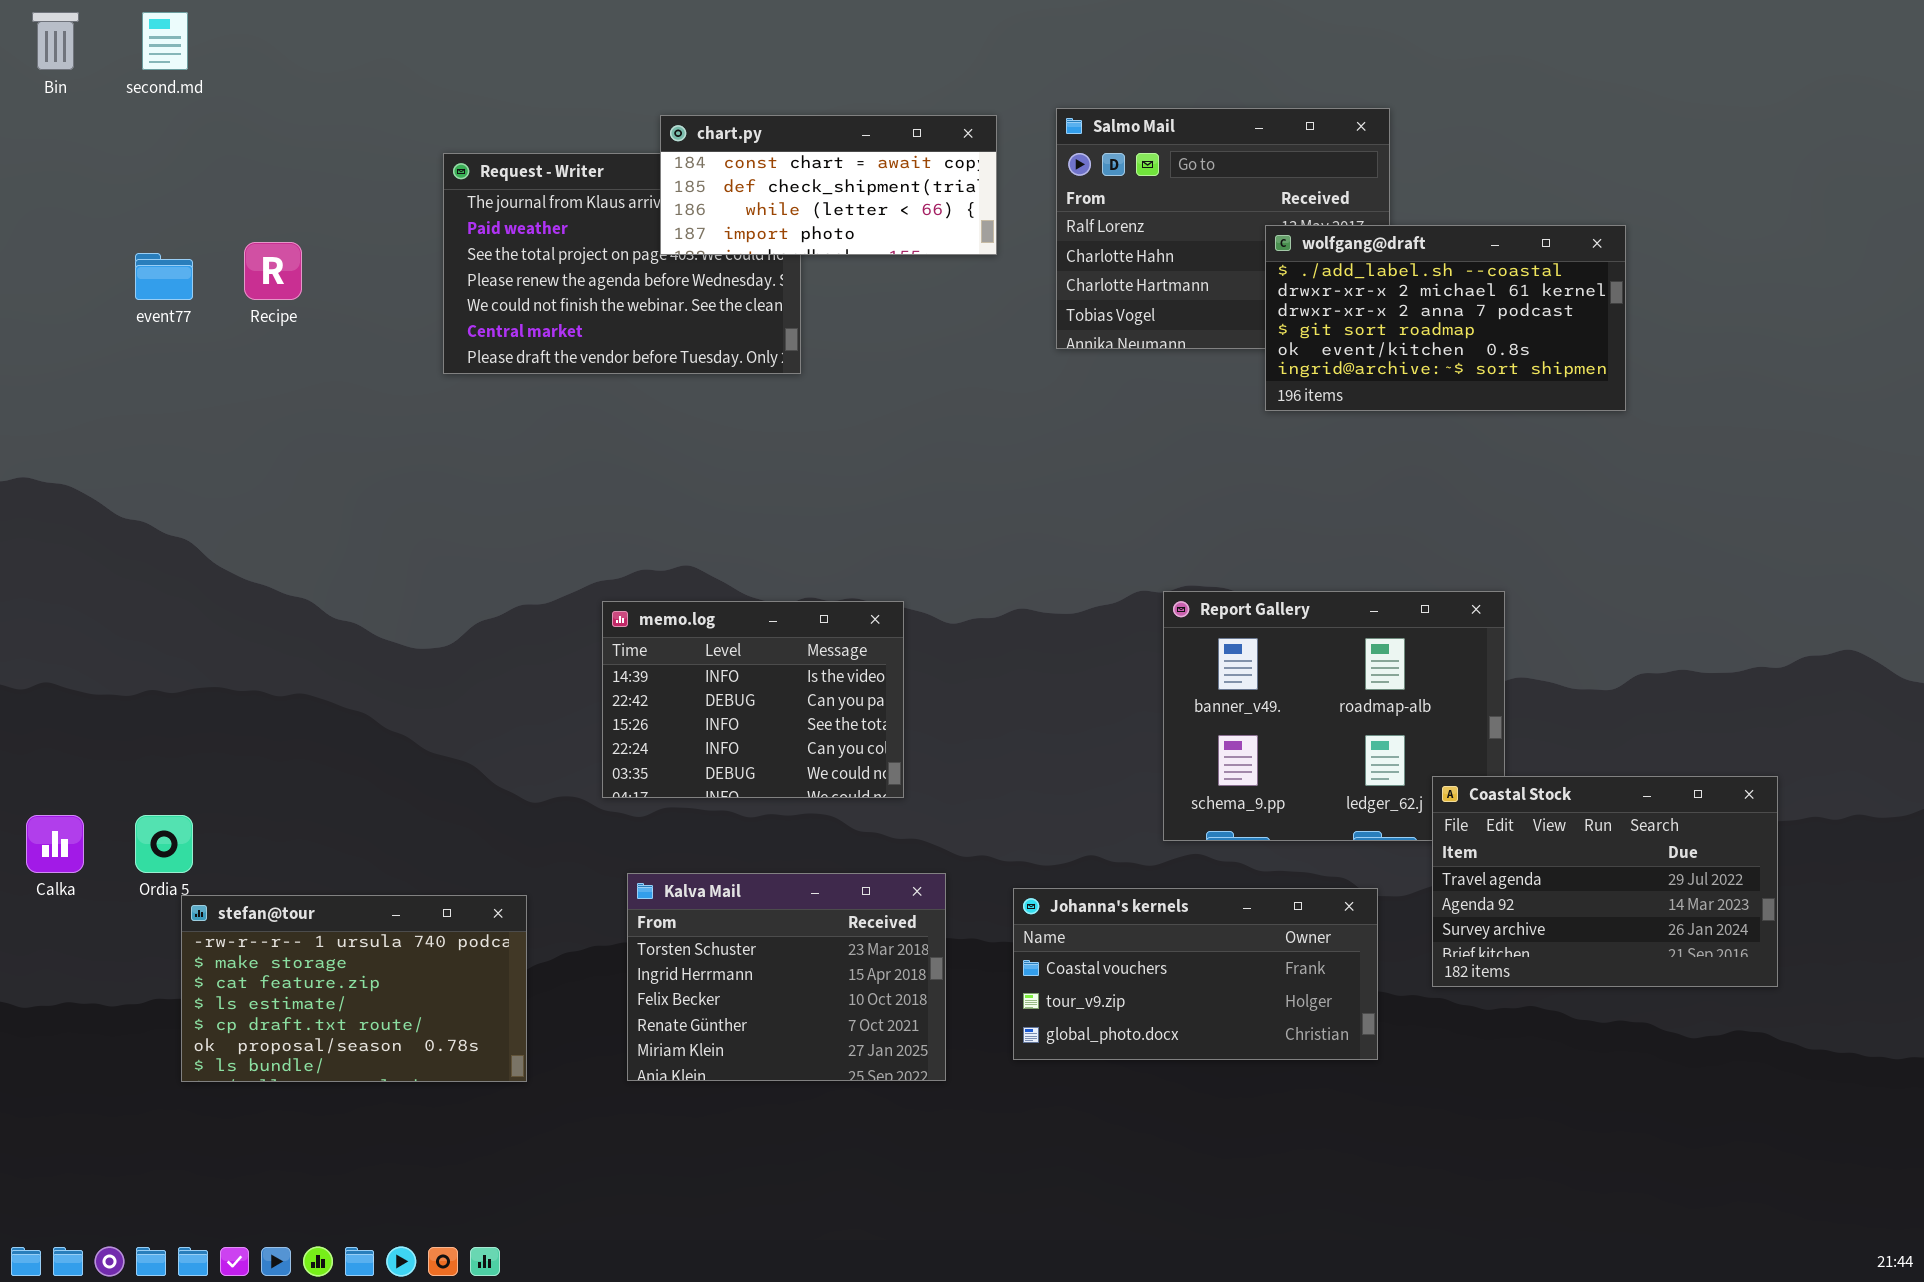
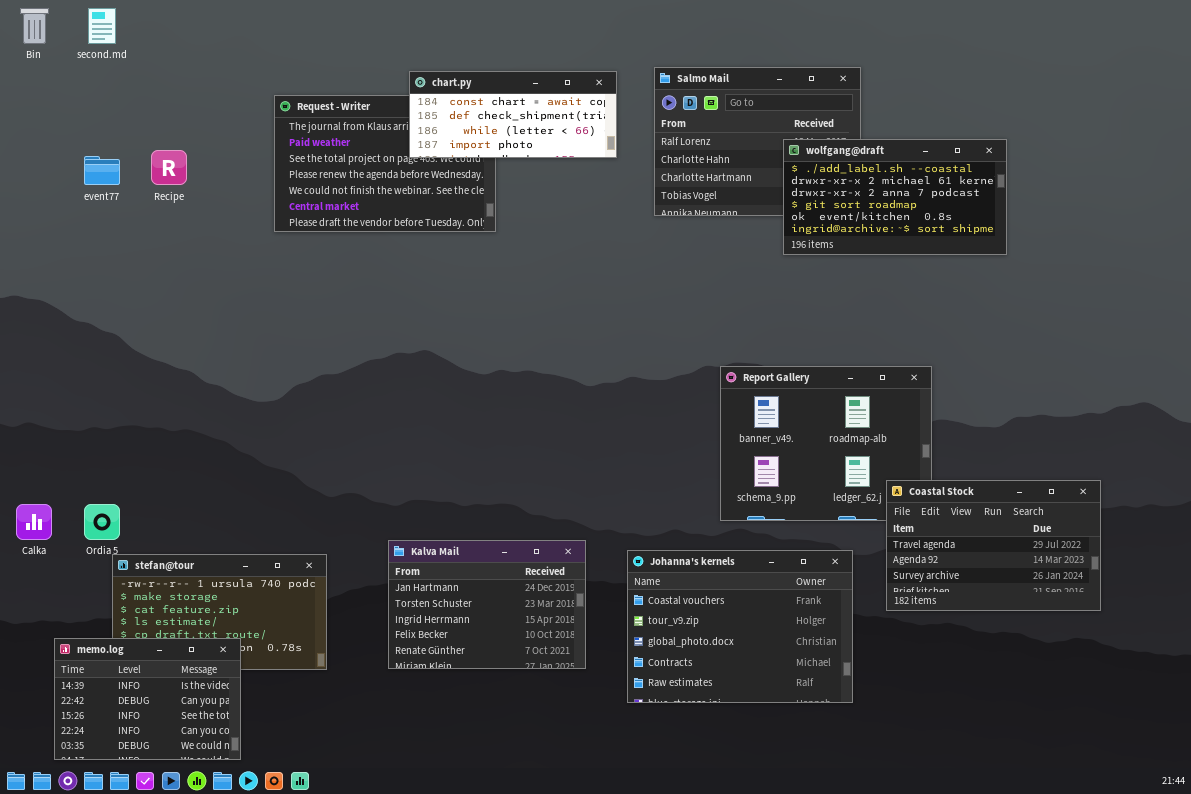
memo.log: [602,601,904,798] -> [54,638,241,760], moved
Kalva Mail: [627,873,946,1081] -> [388,540,586,669], scrolled up 1 row
Johanna's kernels: [1013,888,1378,1060] -> [627,550,853,703], resized

